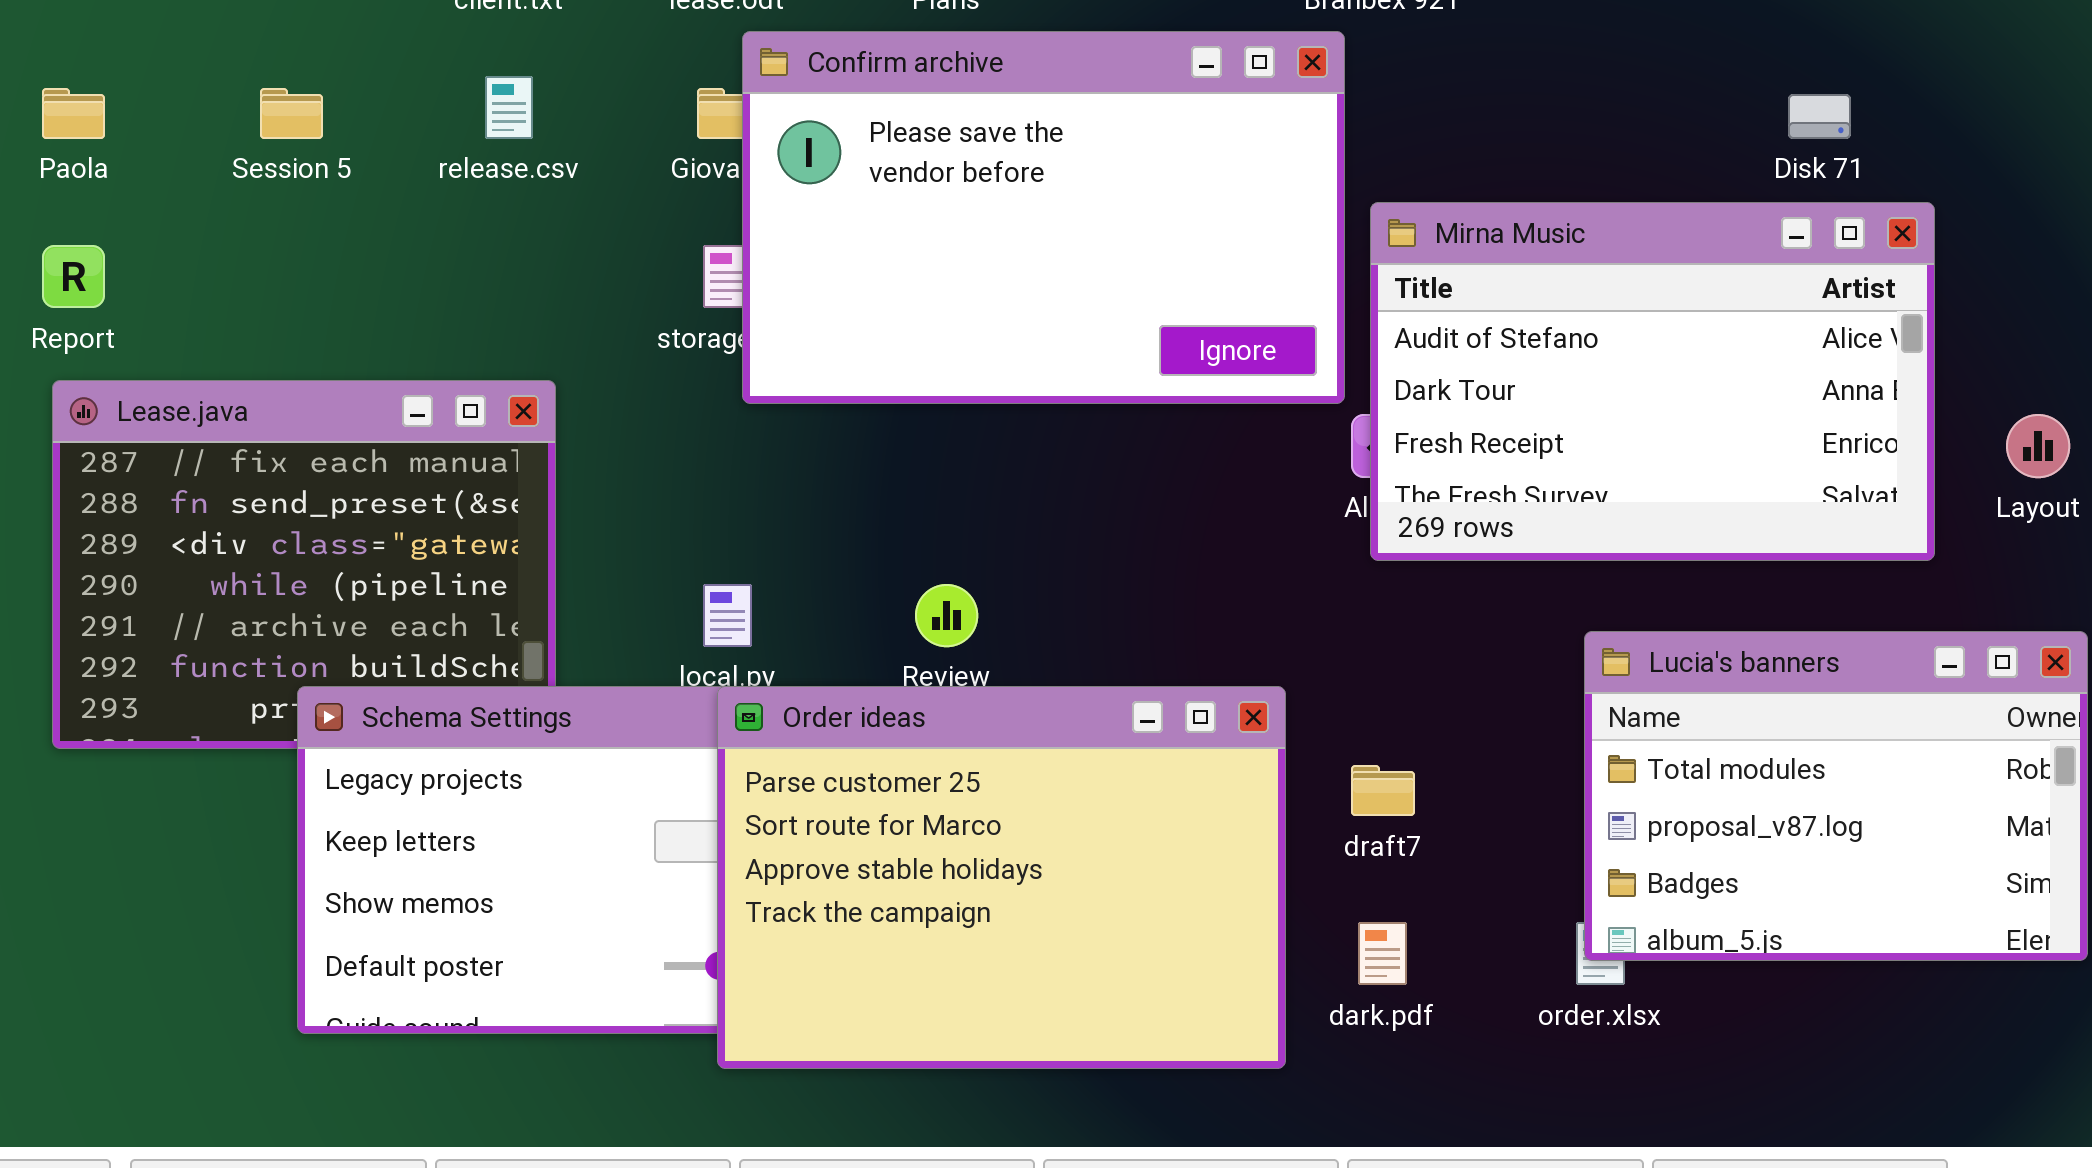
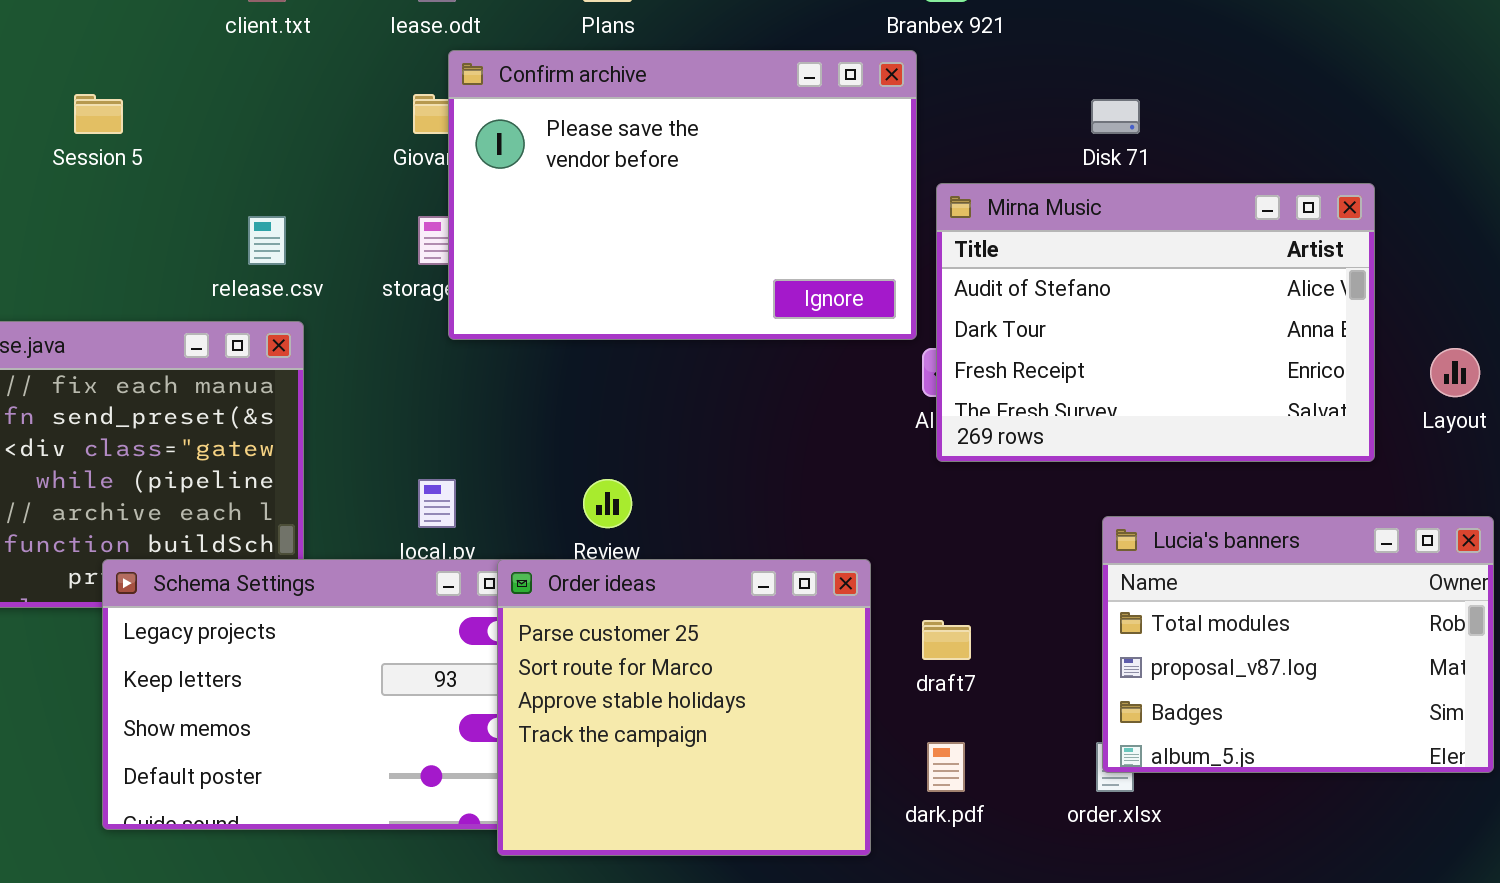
release.csv: [485,76,533,139] -> [248,216,286,265], moved
Disk 71: [1788,94,1851,139] -> [1091,99,1140,134], moved
Order ideas: [717,686,1286,1069] -> [497,559,871,856], resized

